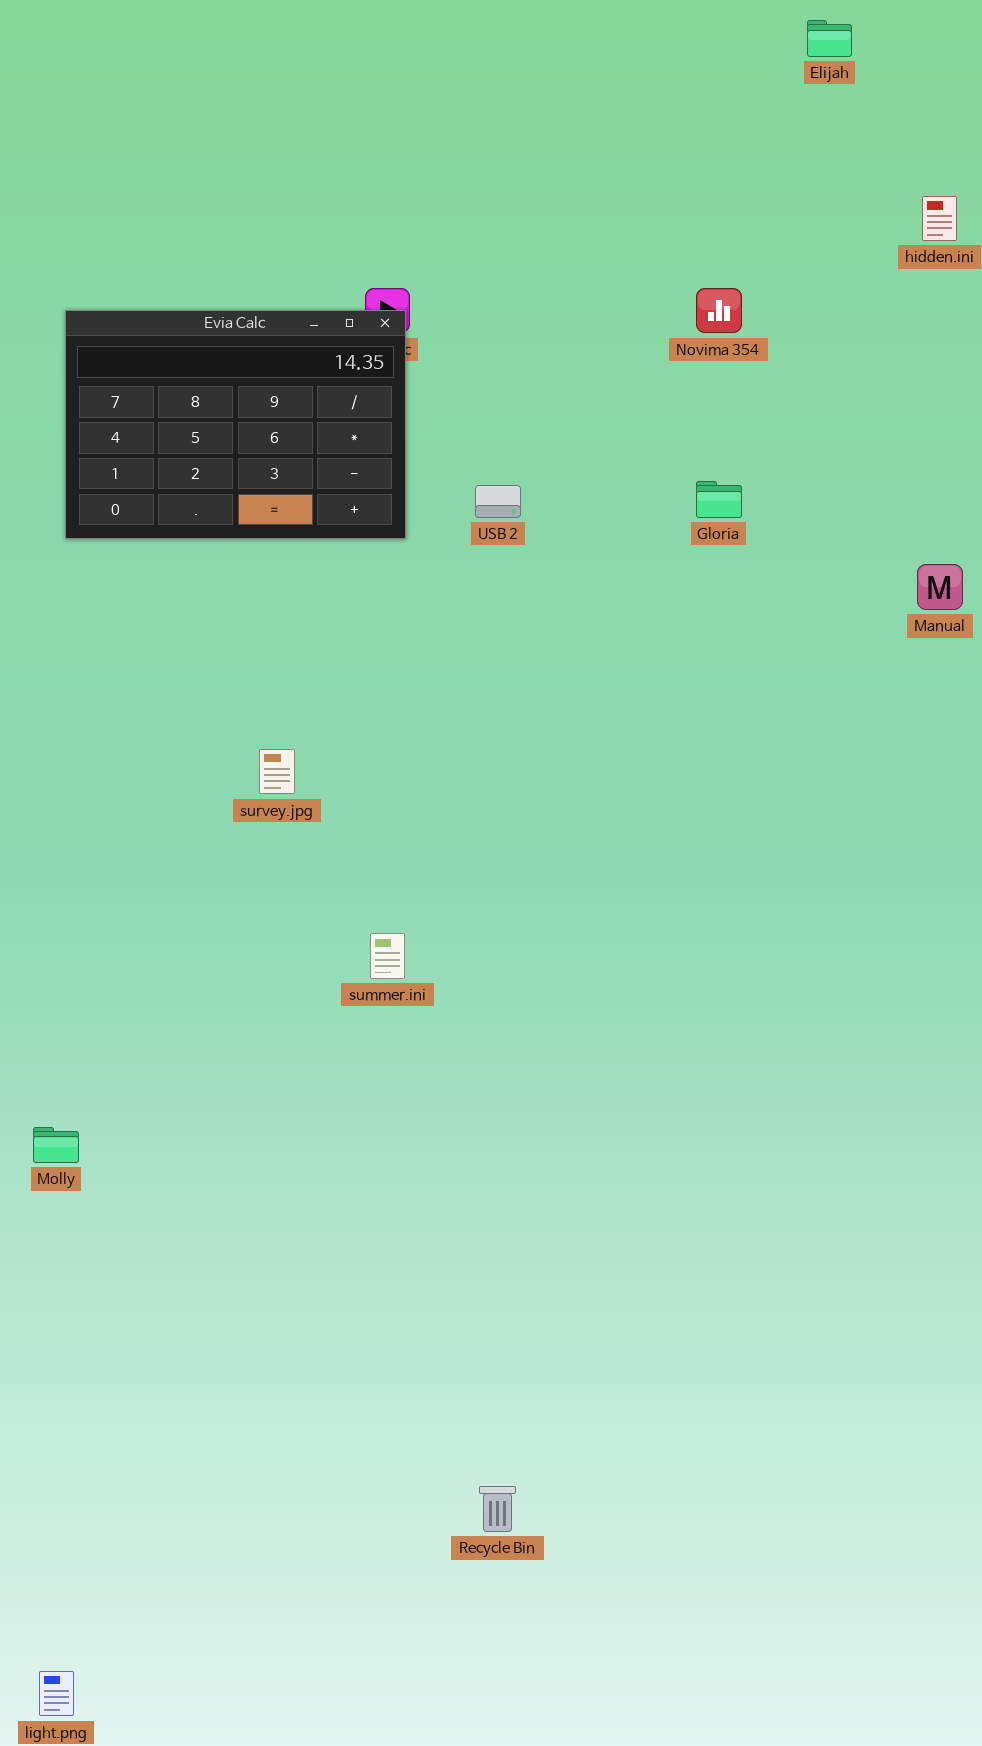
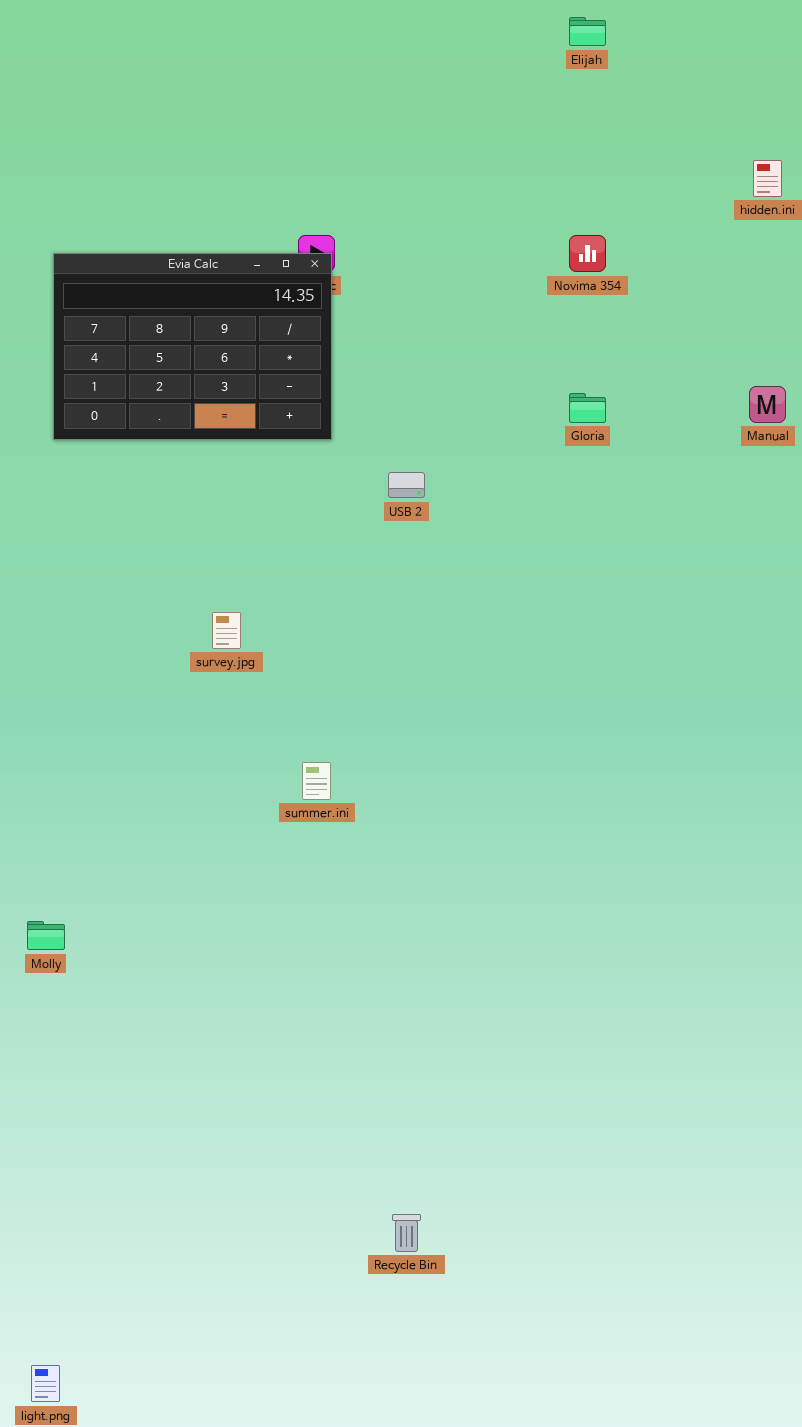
Elijah: [807,20,852,57] -> [569,17,606,46], moved
USB 2: [475,485,521,518] -> [388,472,425,498], moved
Manual: [917,564,963,610] -> [749,386,786,423], moved

